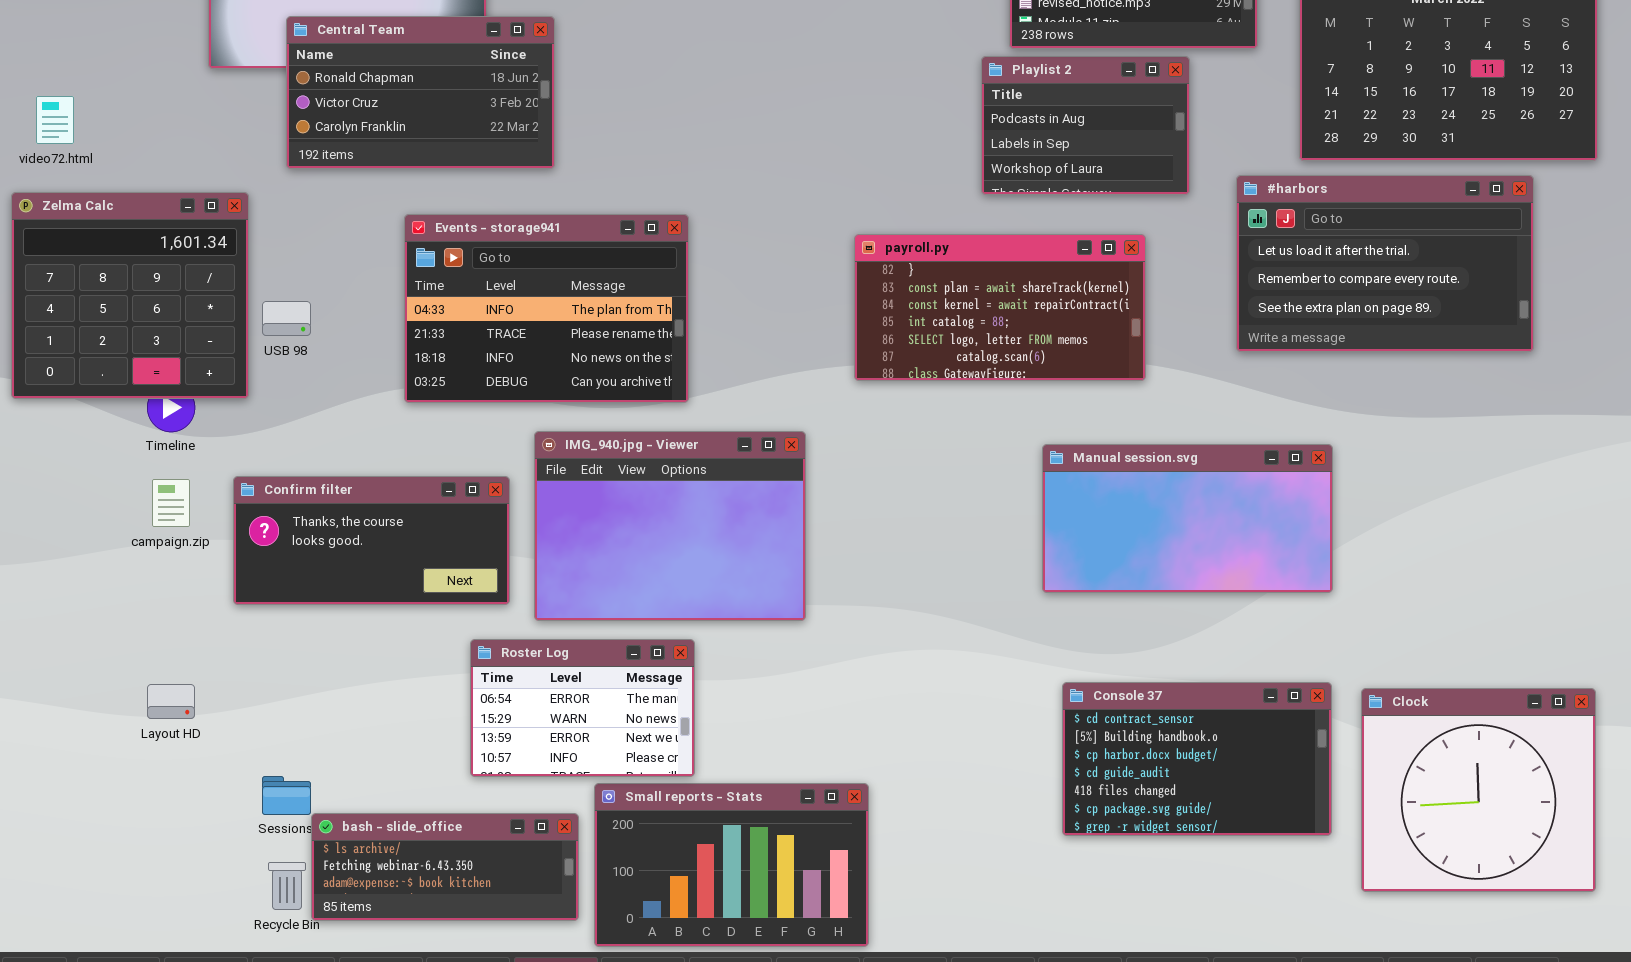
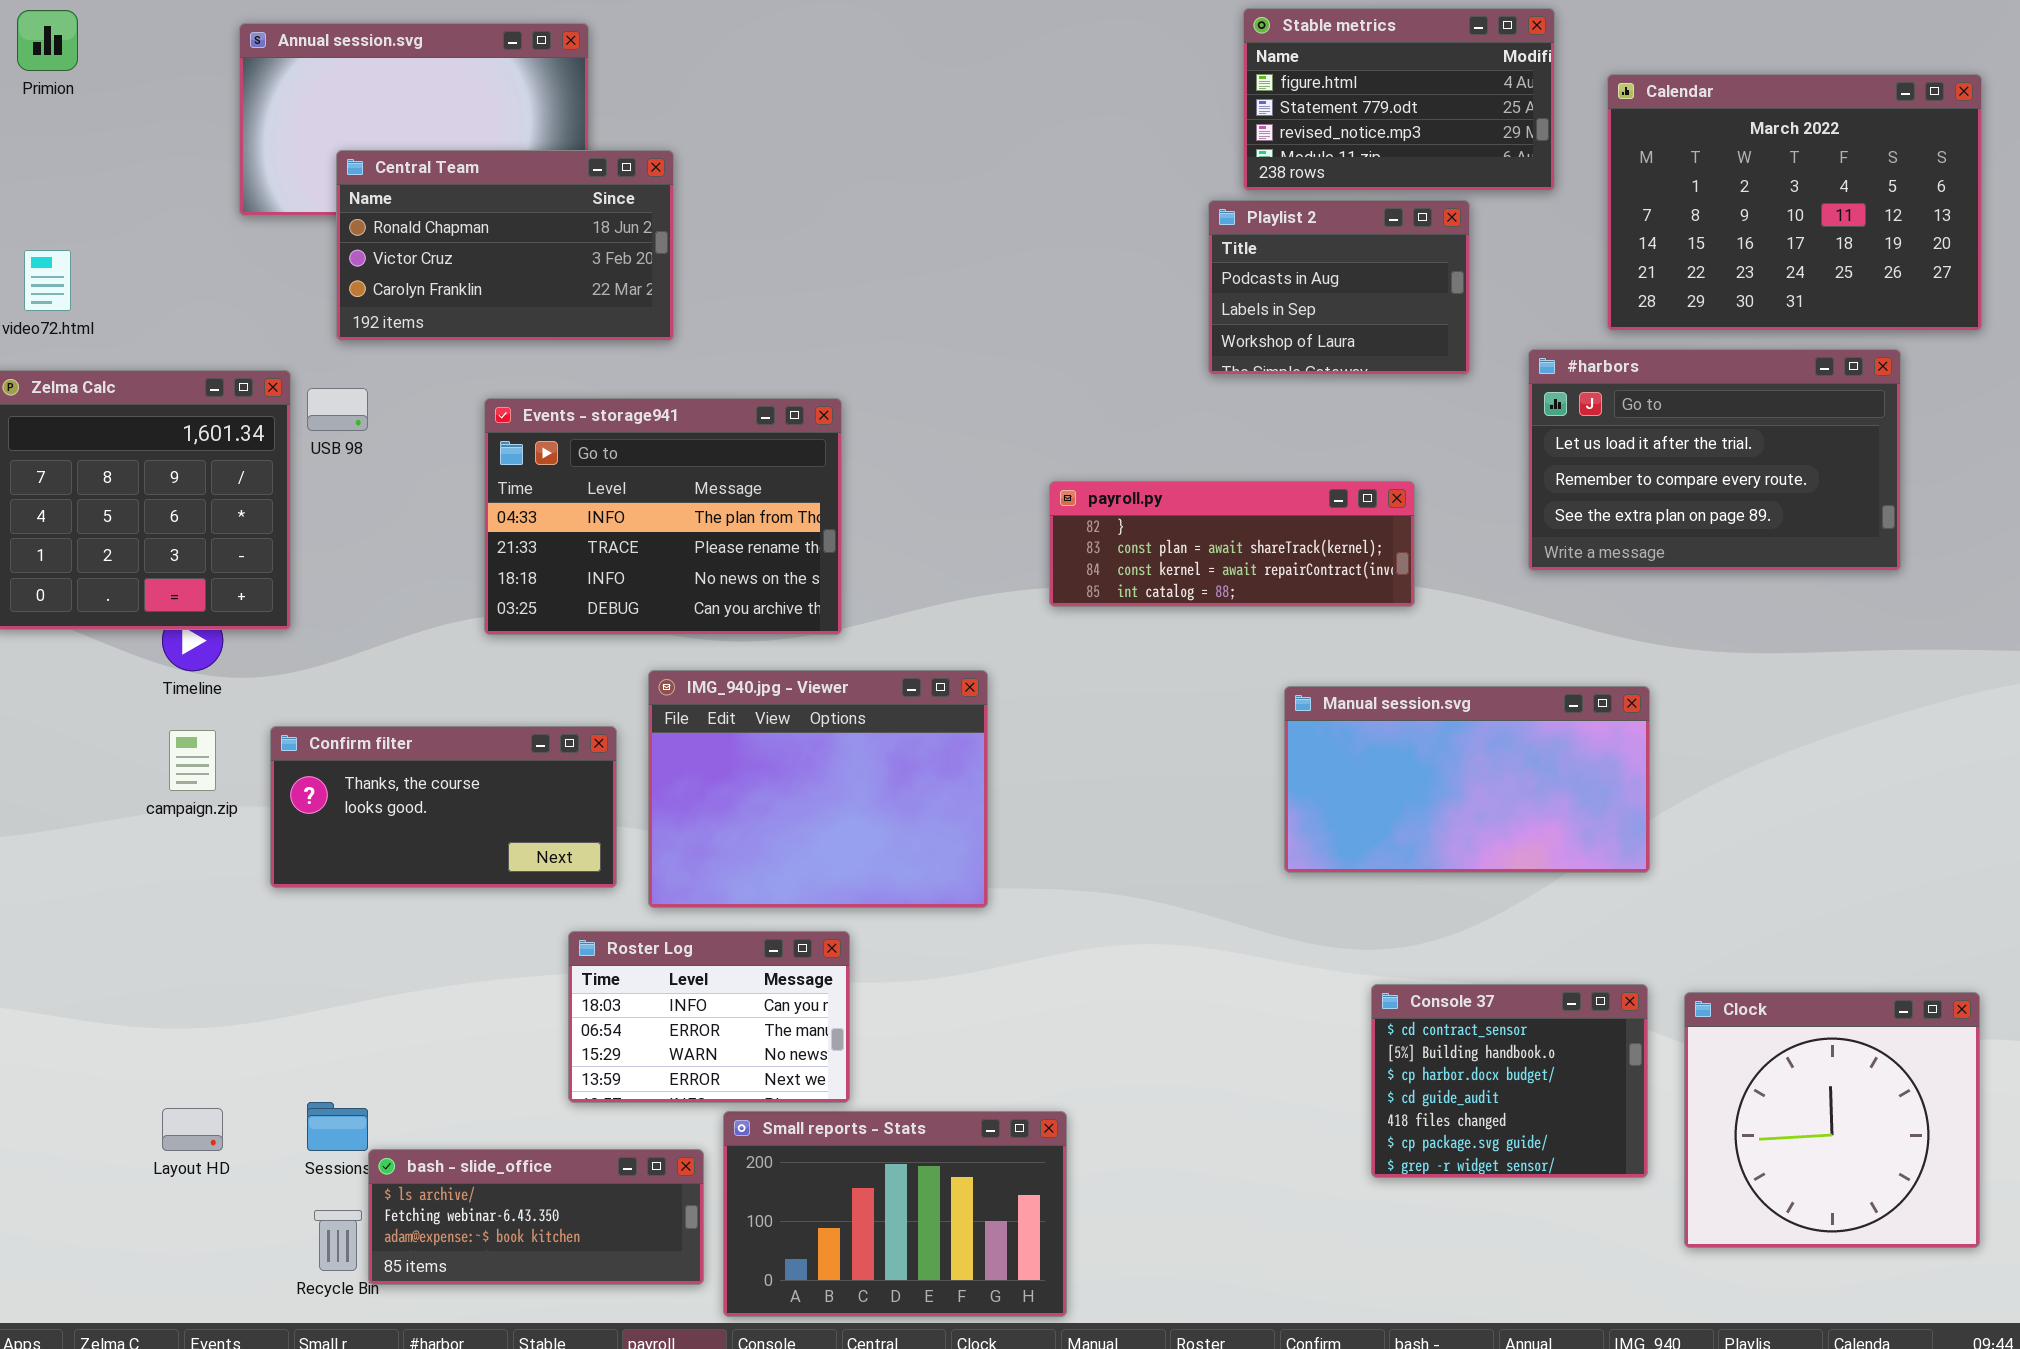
payroll.py: [854,234,1146,381] -> [1049,481,1415,607], resized
USB 98: [262,301,311,336] -> [307,388,368,431], moved
Roster Log: [470,639,695,777] -> [568,931,850,1103], scrolled up 1 row
Console 37: [1062,682,1332,836] -> [1371,984,1648,1178], resized
Layout HD: [147,684,195,719] -> [162,1108,223,1151], moved

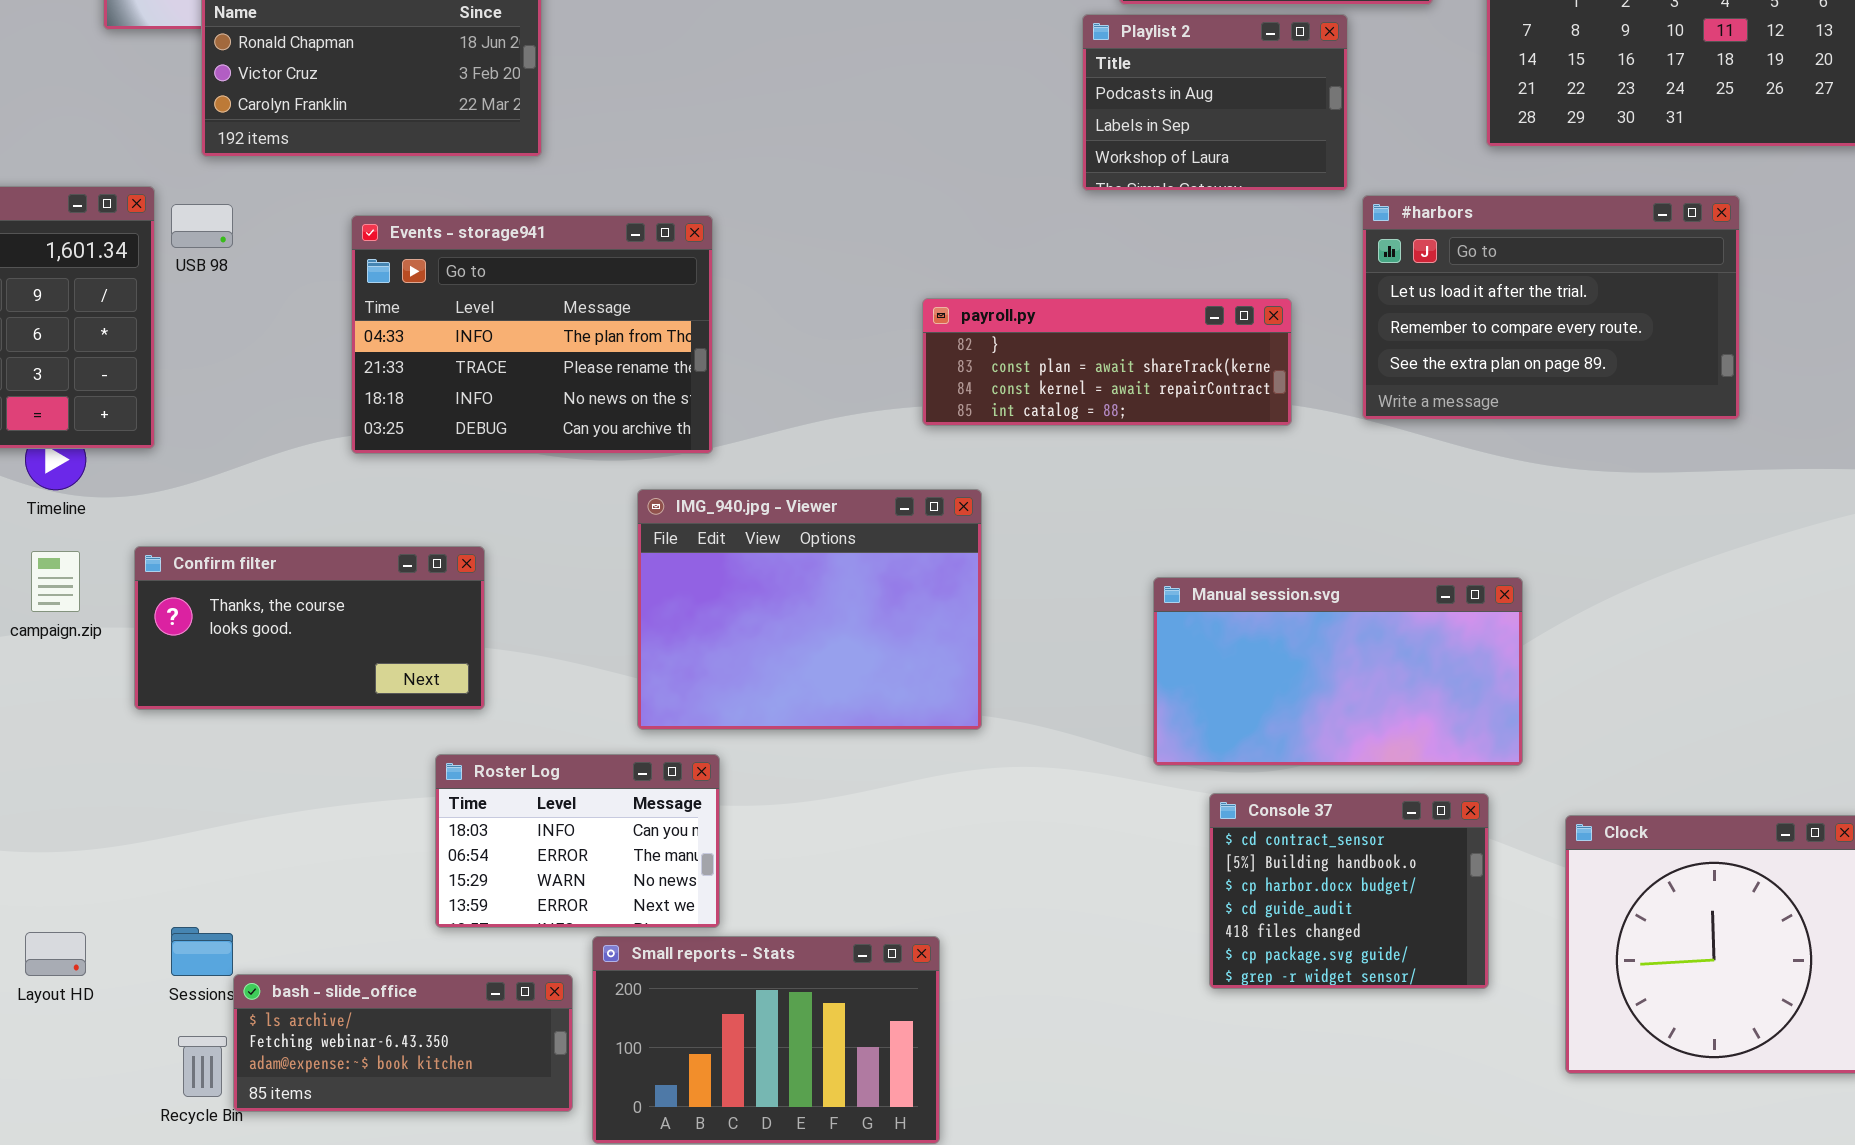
#harbors: [1528,349,1901,571] -> [1362,195,1740,420], moved
IMG_940.jpg - Viewer: [648,670,988,908] -> [637,489,982,730], moved
Manual session.svg: [1284,686,1650,873] -> [1153,577,1523,766], moved
Console 37: [1371,984,1648,1178] -> [1209,793,1489,989], moved

